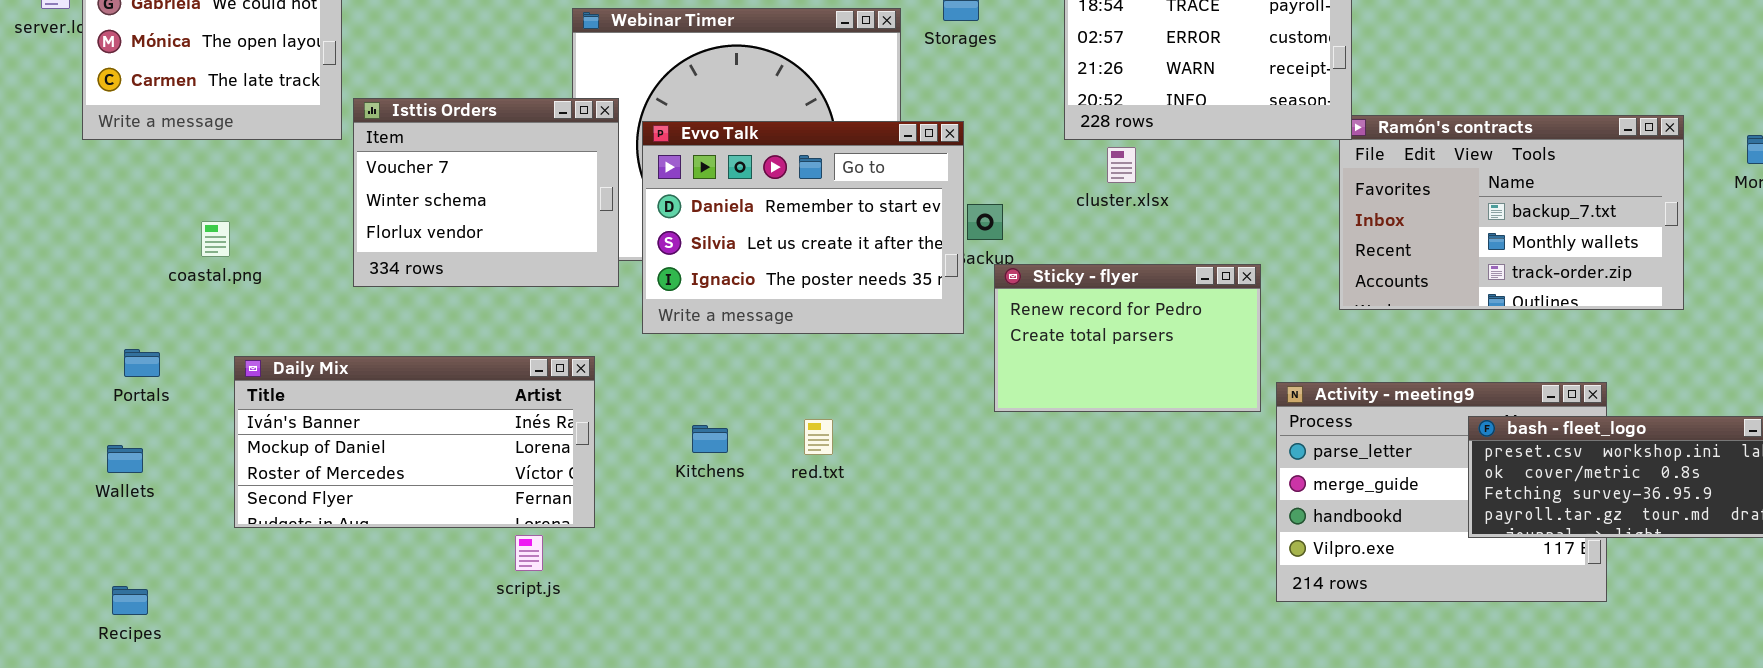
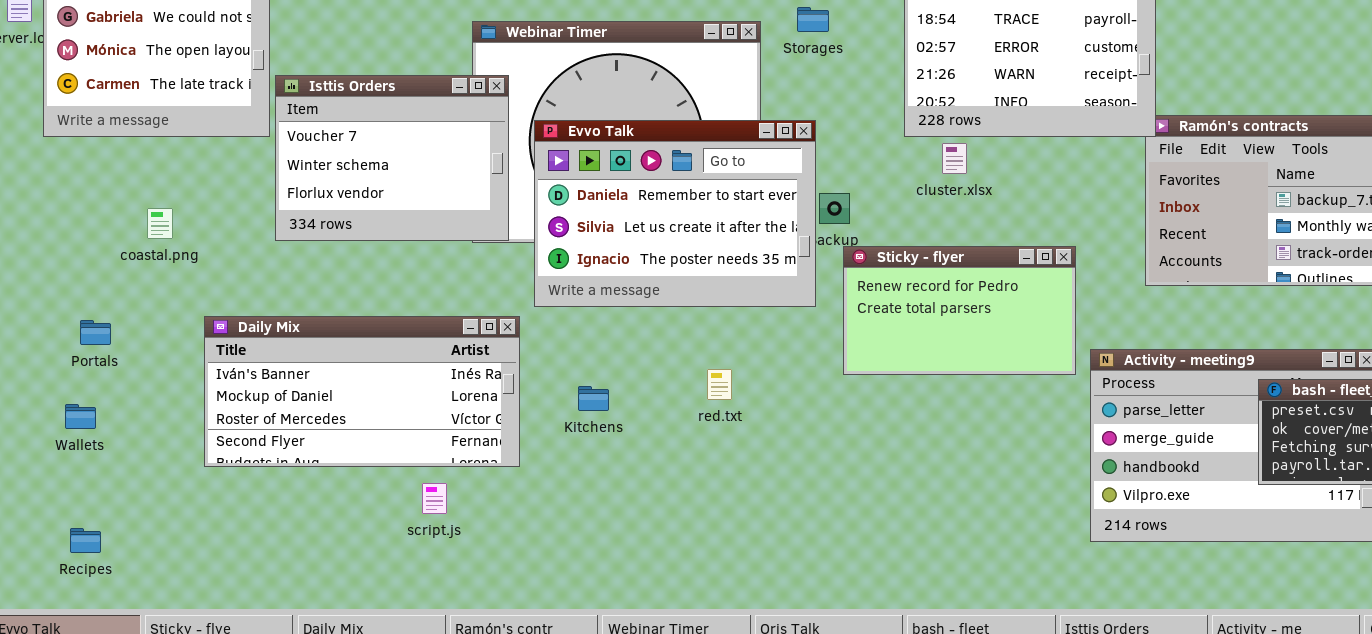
Isttis Orders: [353,98,619,287] -> [275,75,509,241], moved
Daily Mix: [234,356,595,528] -> [204,316,520,467], moved
red.txt: [804,419,833,455] -> [707,369,732,400], moved

